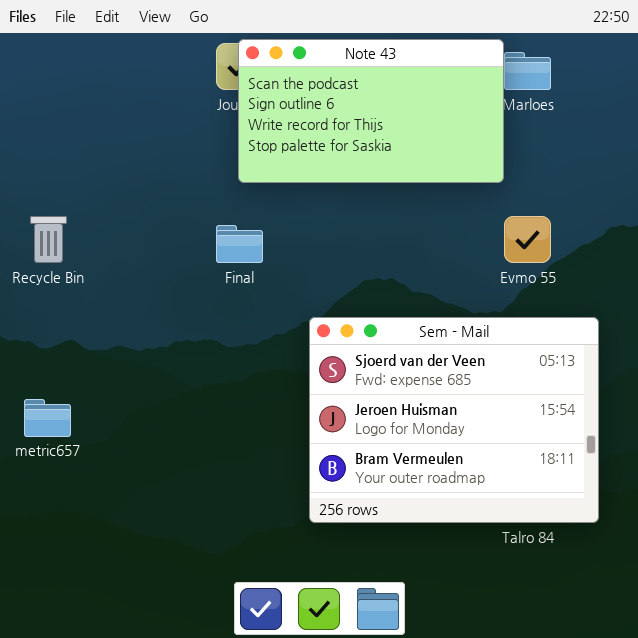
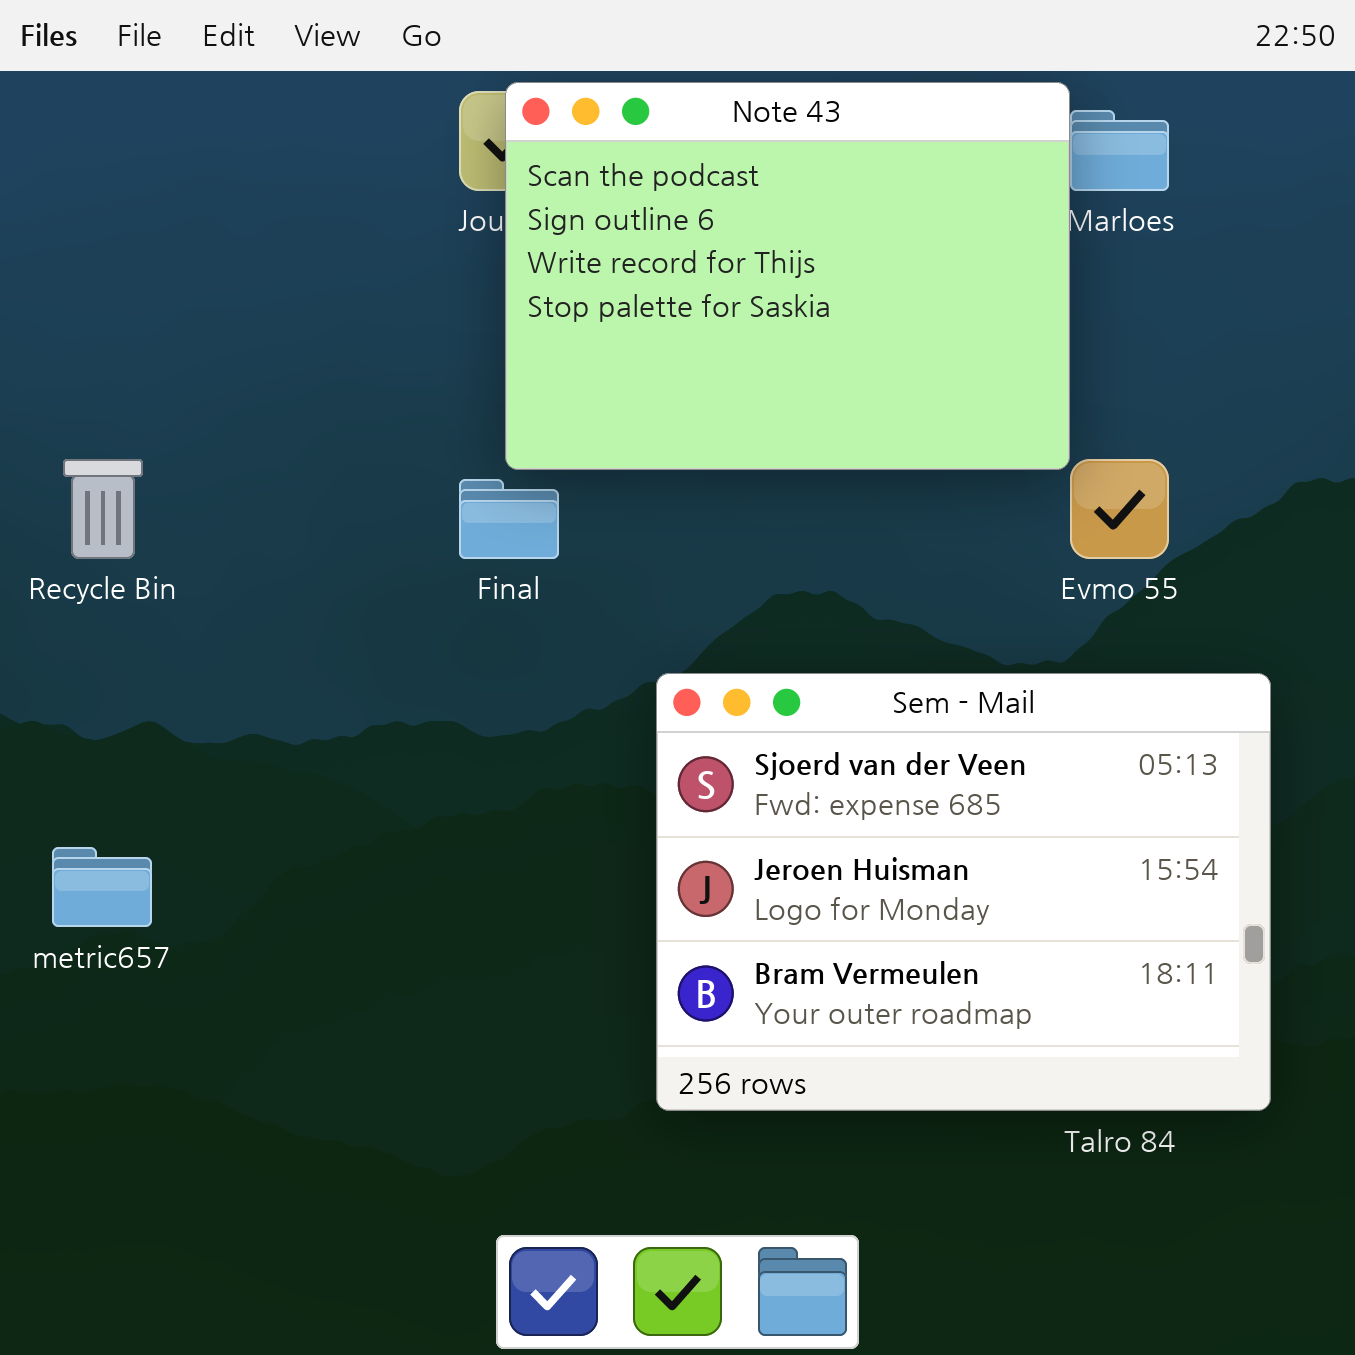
Note 43: [238,39,504,183] -> [505,82,1070,470], resized

